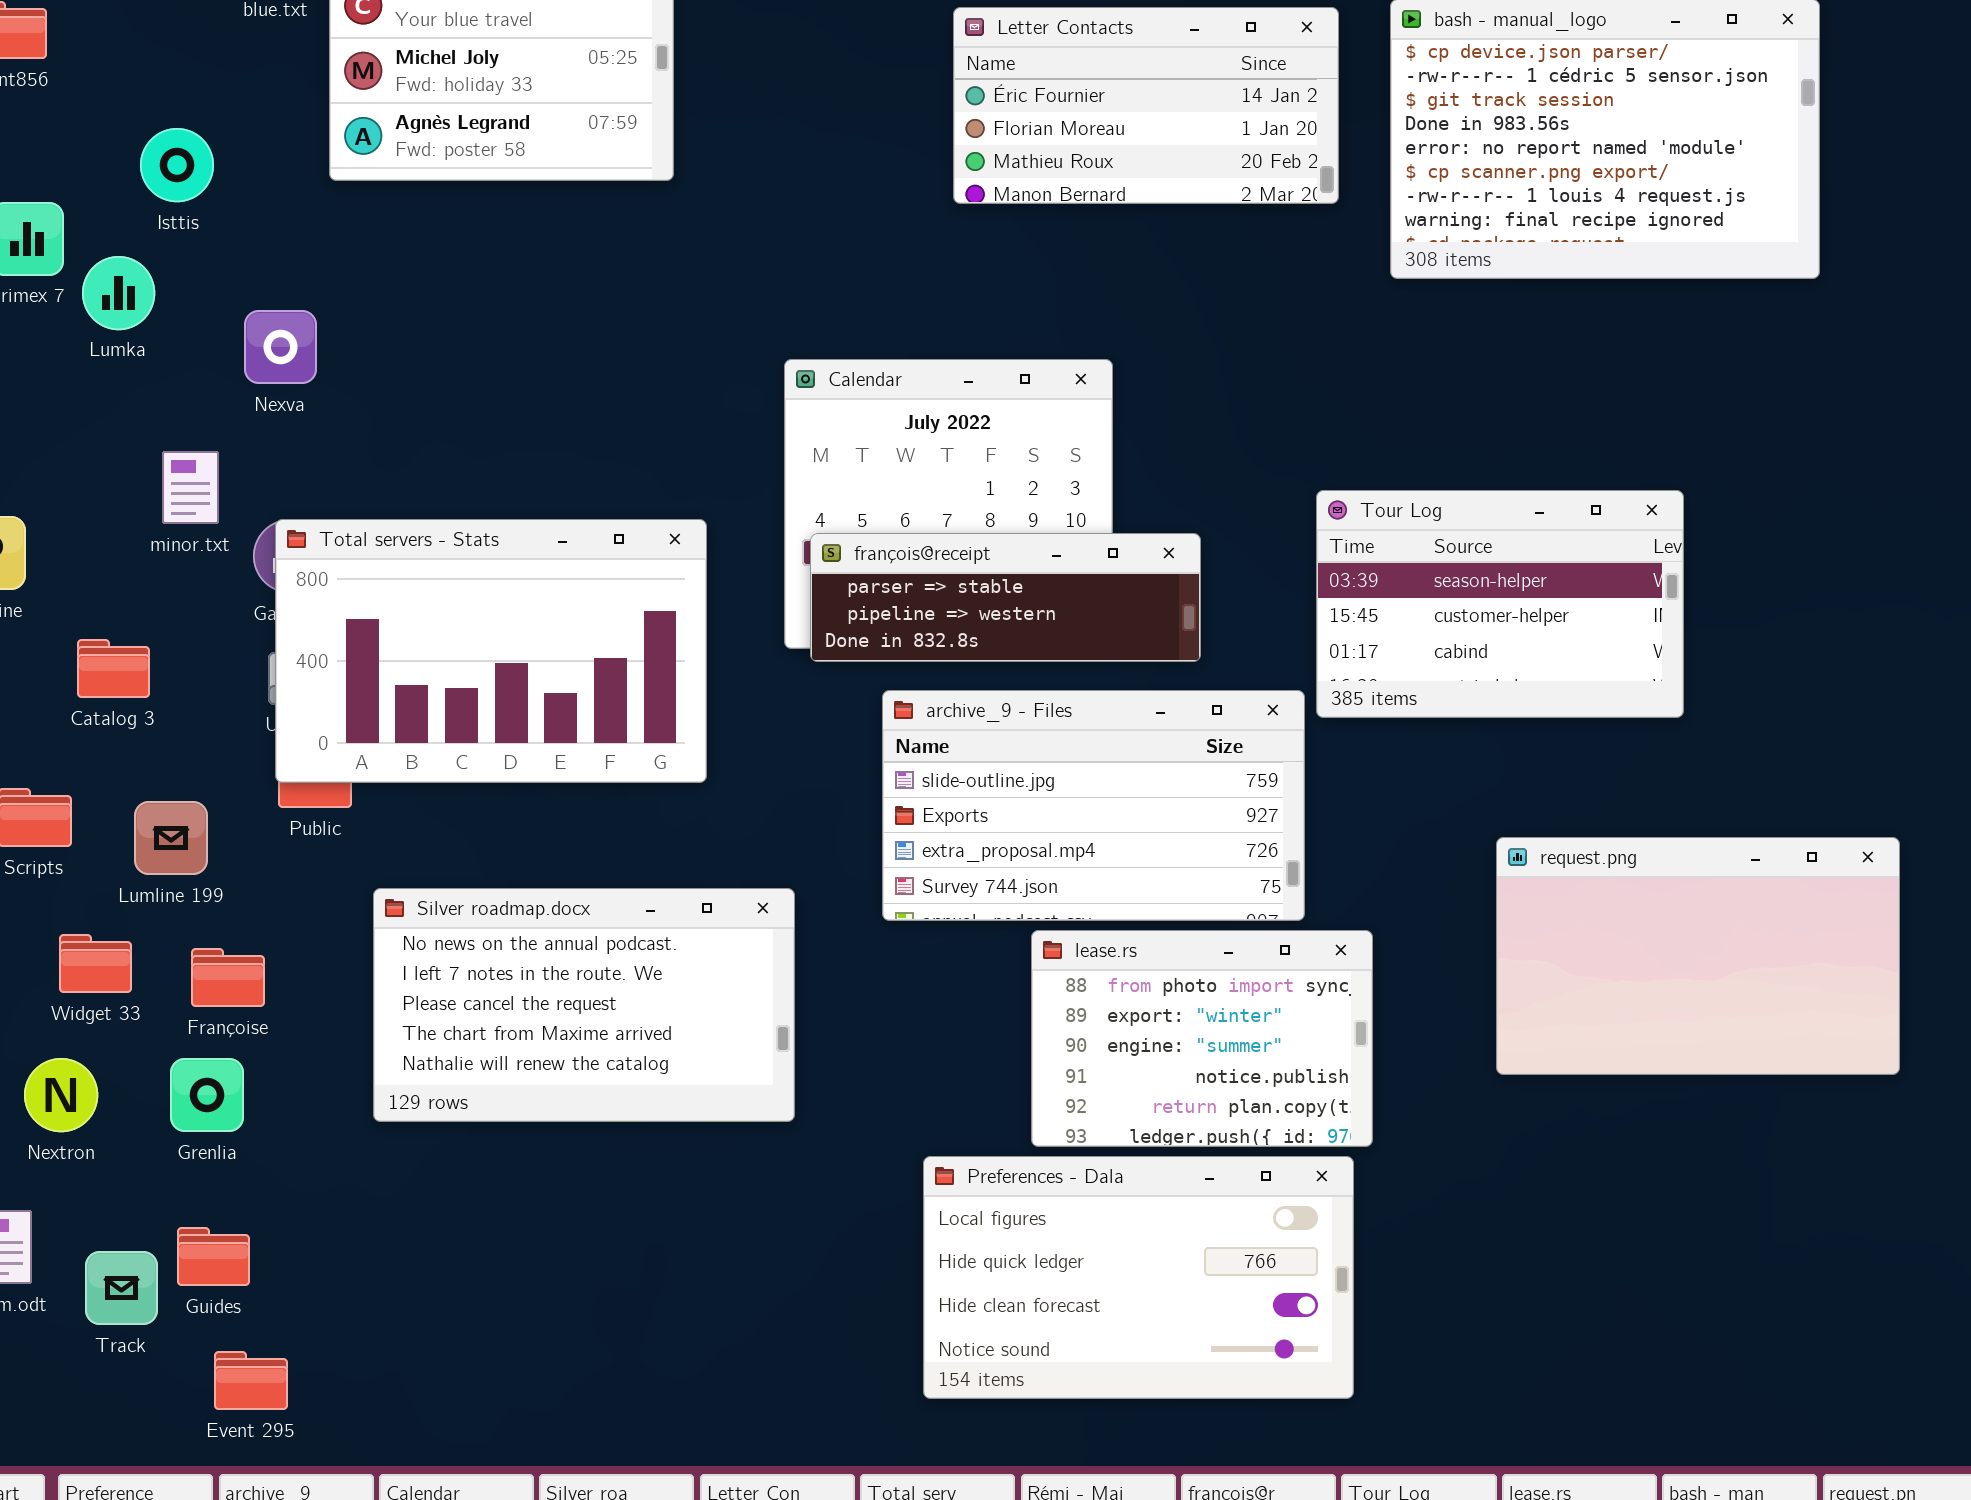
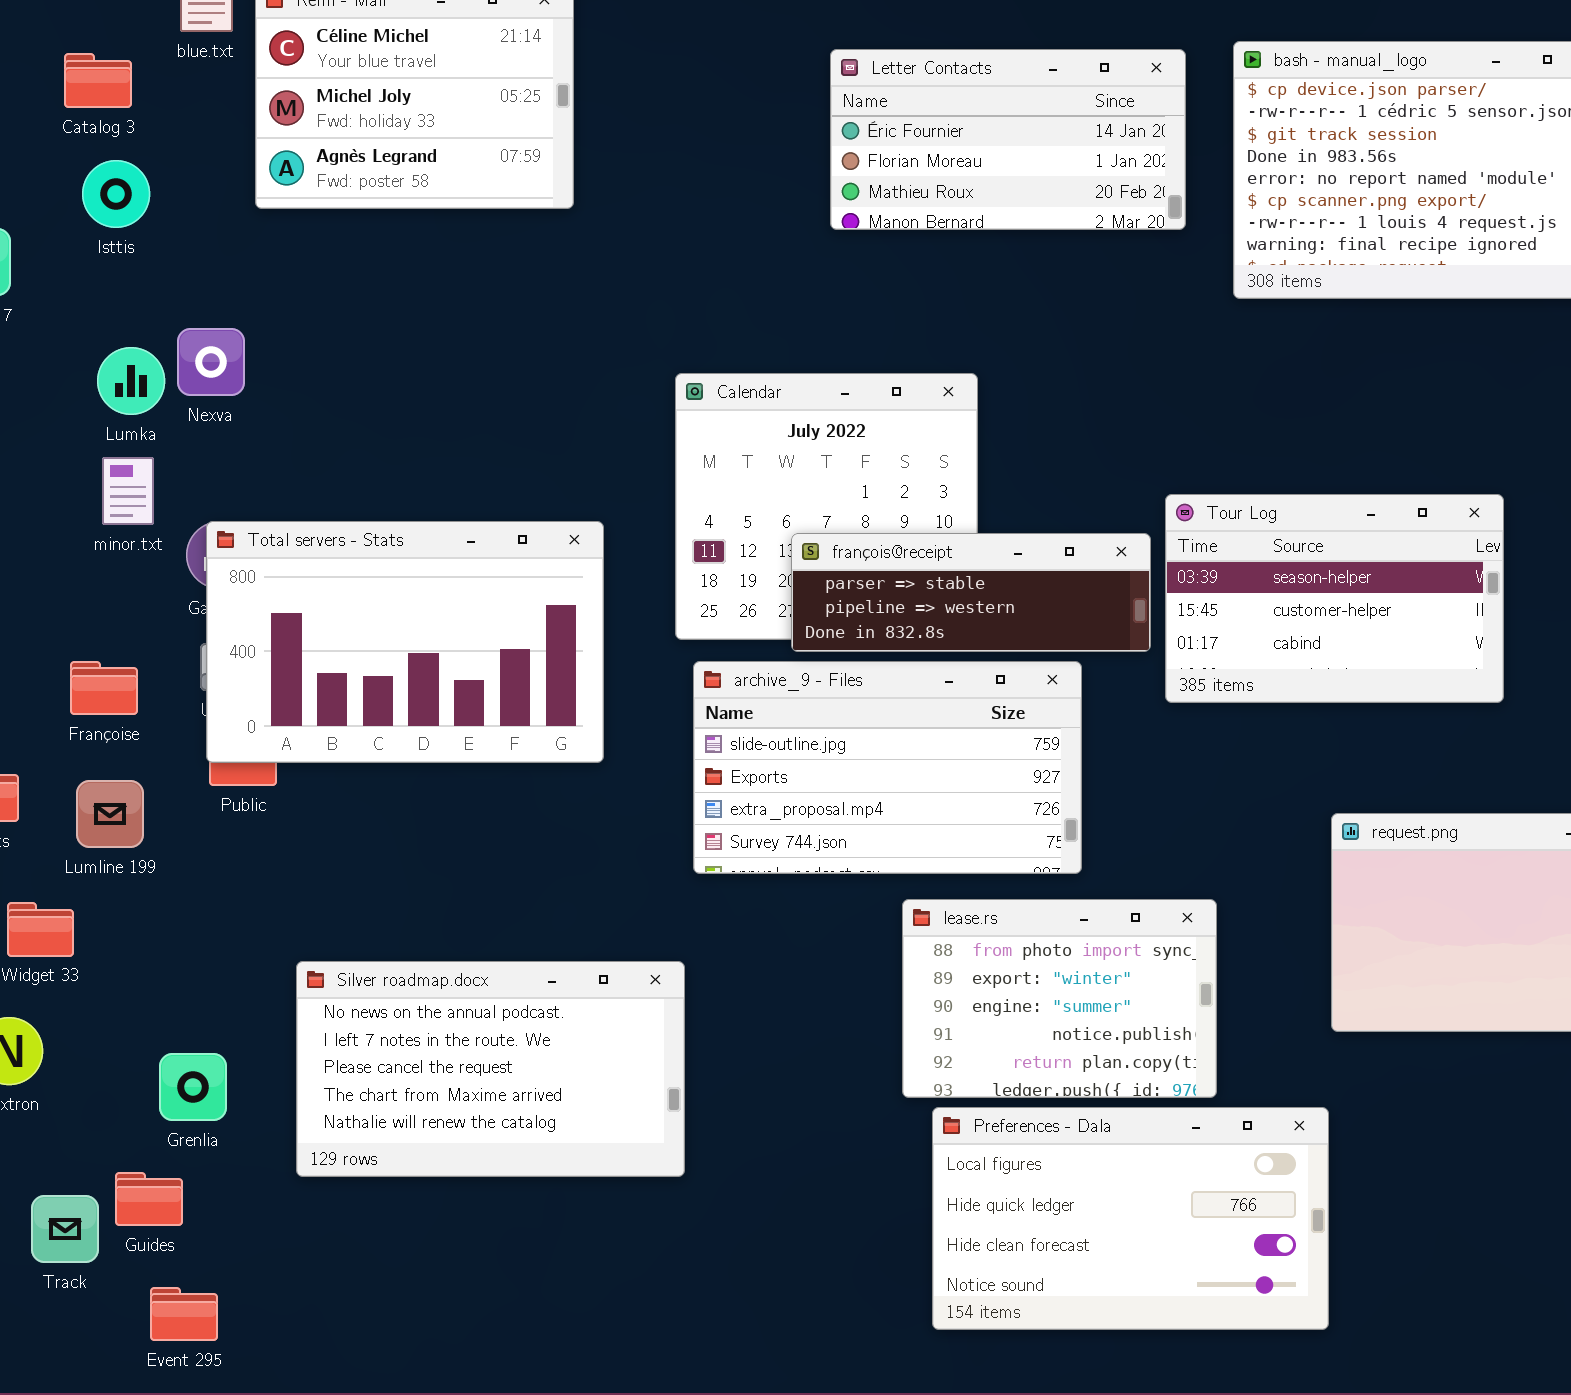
Lumka: [82,256,155,330] -> [97,347,165,415], moved
françois@receipt: [810,533,1201,662] -> [791,533,1151,652], moved
Catalog 3: [77,639,150,698] -> [64,53,132,108], moved
archive_9 - Files: [882,690,1305,921] -> [693,661,1082,874], moved
Silver roadmap.docx: [373,888,795,1122] -> [296,961,685,1177], moved
Françoise: [191,948,265,1007] -> [70,661,138,715], moved
Grenlia: [170,1058,244,1132] -> [159,1053,227,1121], moved
Preferences - Dala: [923,1156,1354,1399] -> [932,1107,1329,1330], moved

